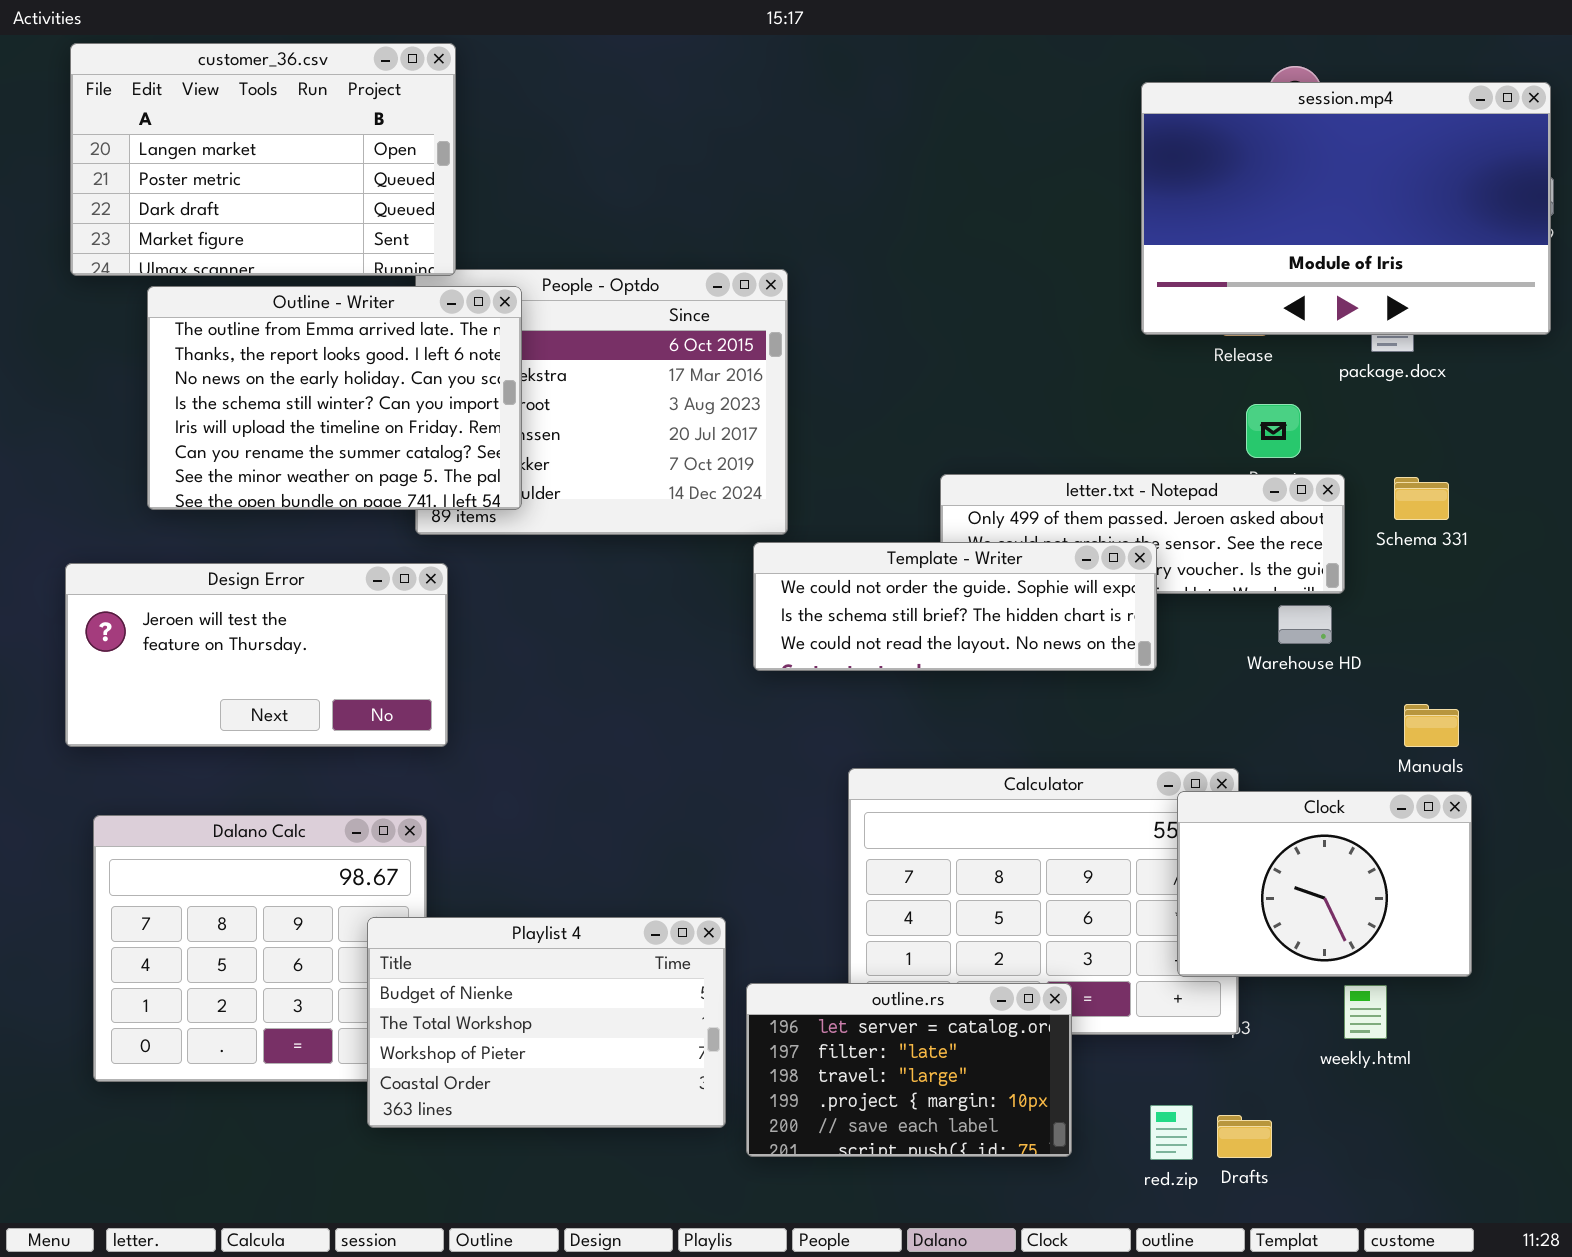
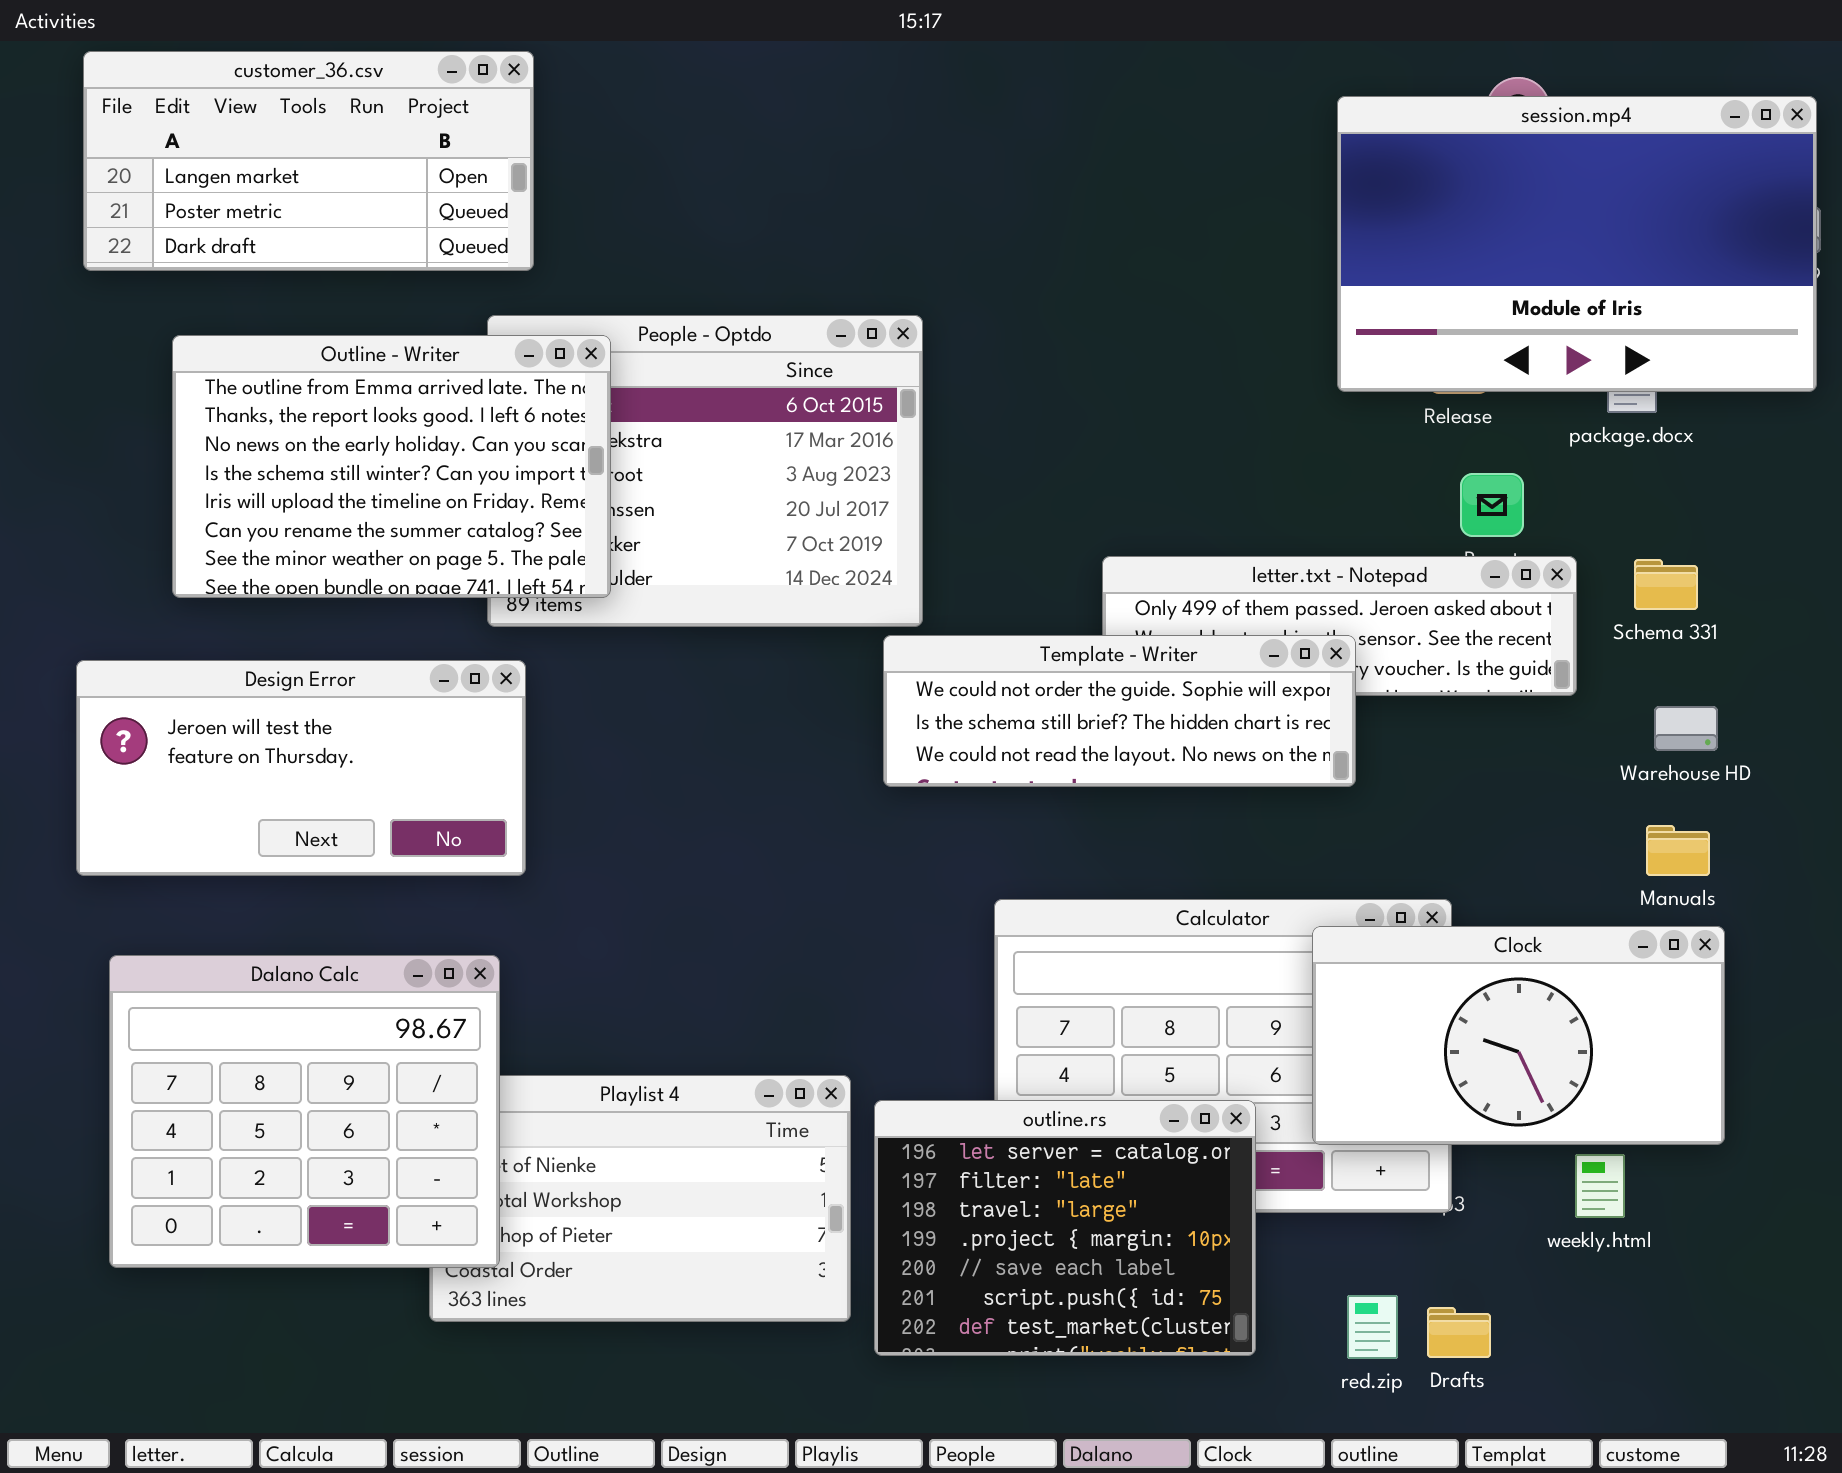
customer_36.csv: [70,43,456,276] -> [83,51,534,271], resized
Warehouse HD: [1278,605,1332,644] -> [1654,706,1718,751], moved
Clock: [1177,791,1472,977] -> [1312,926,1725,1145], resized
Dalano Calc: [93,815,427,1082] -> [109,955,500,1268], raised
outline.rs: [746,983,1072,1157] -> [874,1100,1256,1356], resized

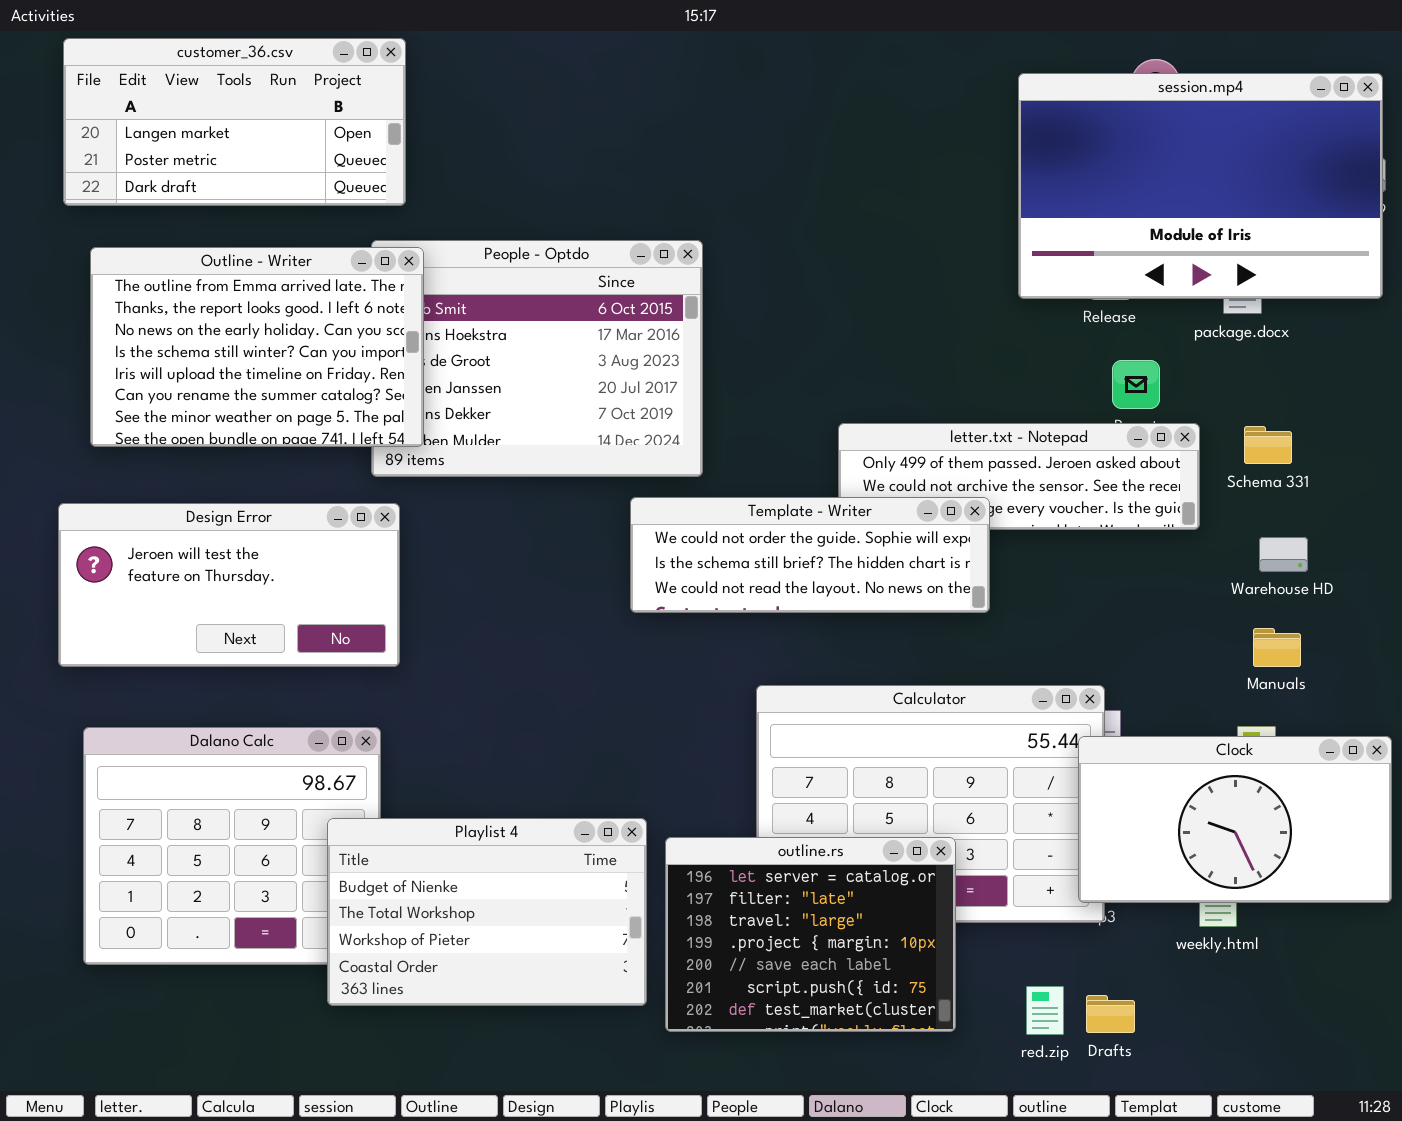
Outline - Writer: [172,335,611,598] -> [90,247,424,447], moved
Template - Writer: [883,635,1356,787] -> [630,497,990,613], moved
Clock: [1312,926,1725,1145] -> [1078,736,1392,903], moved
Playlist 4: [429,1075,851,1322] -> [327,818,647,1006], raised

